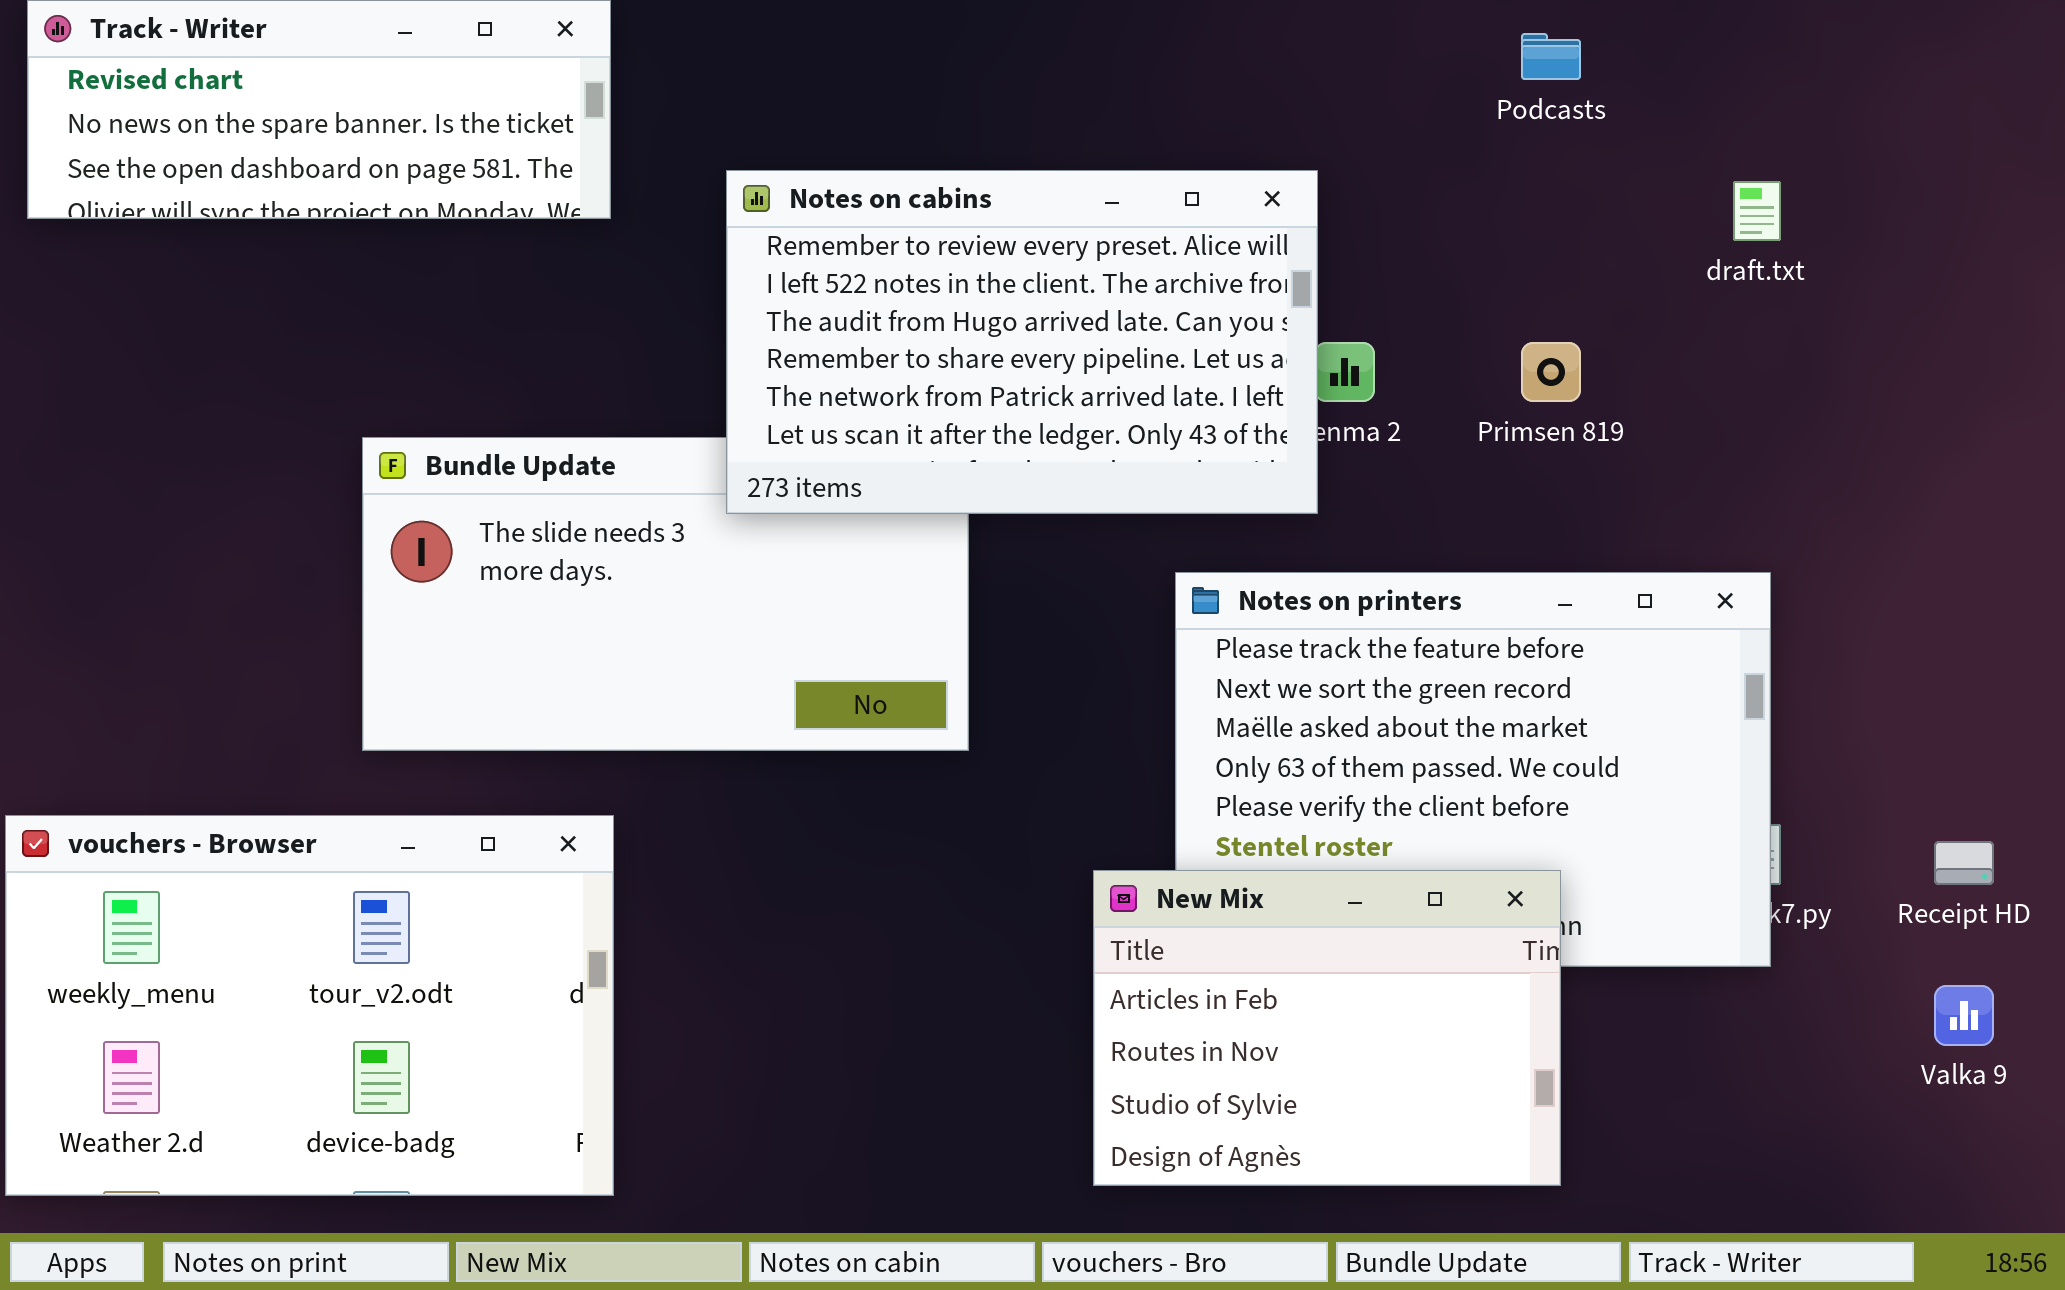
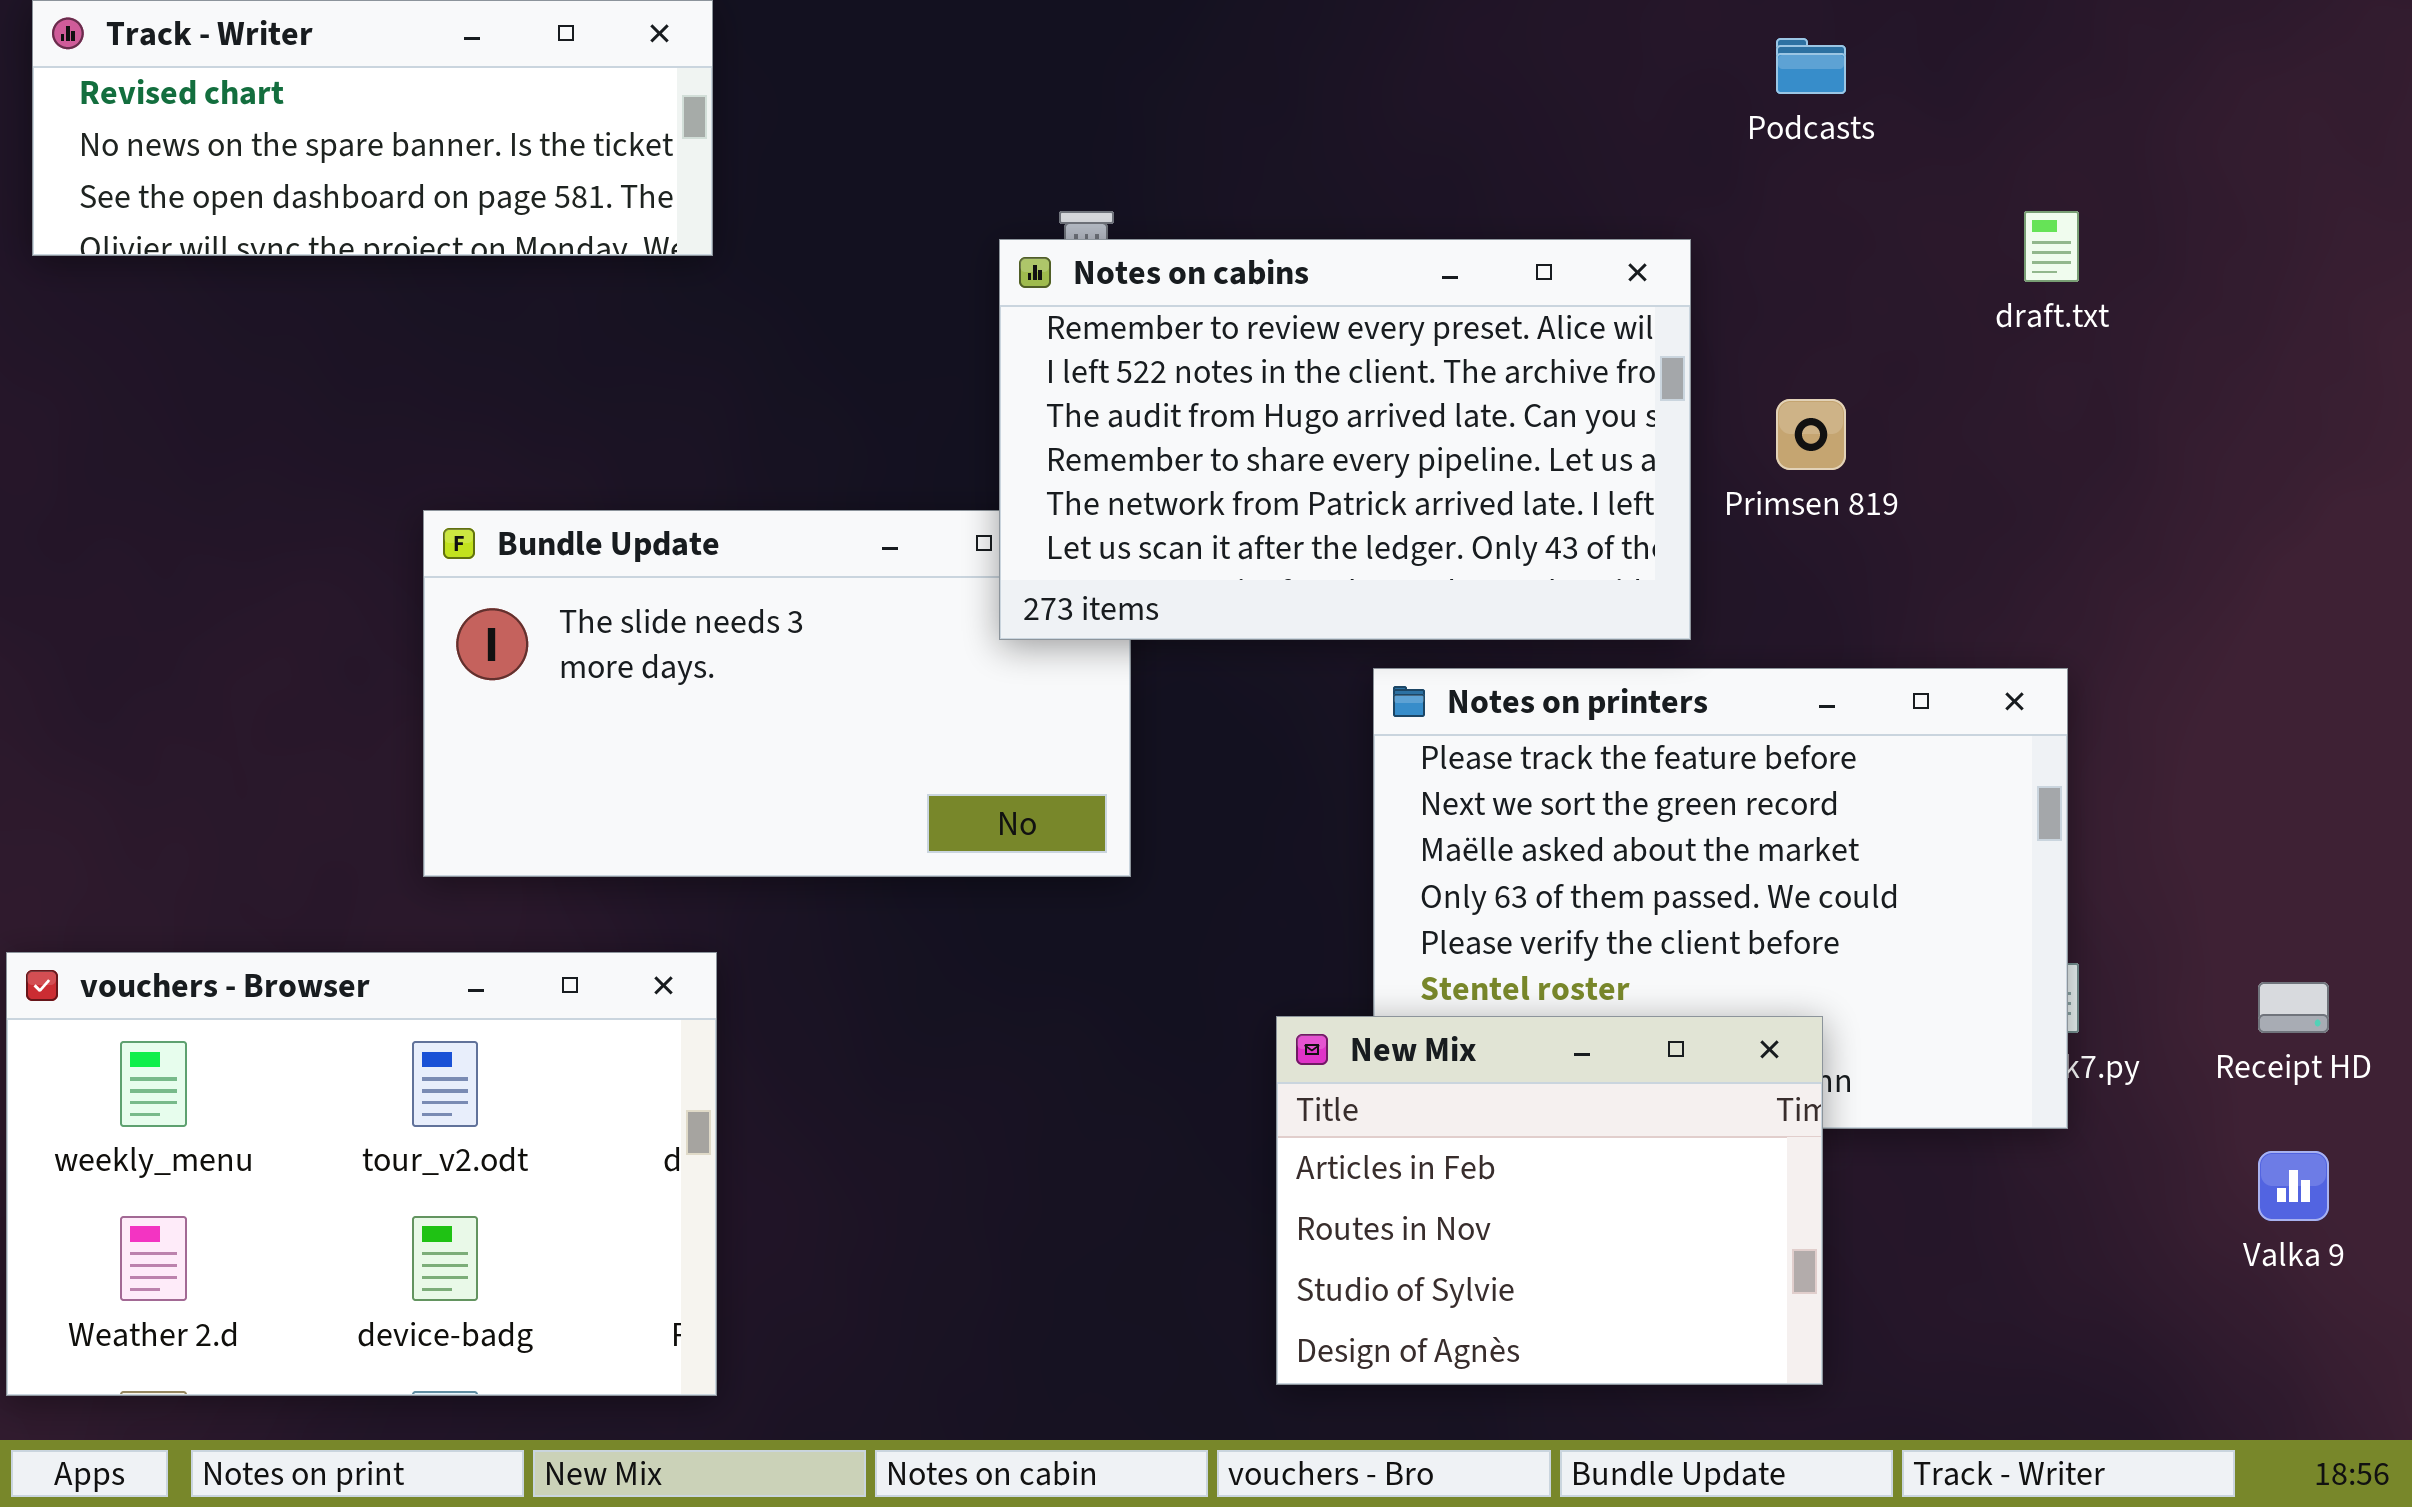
Notes on cabins: [726,170,1318,514] -> [999,239,1691,640], moved

